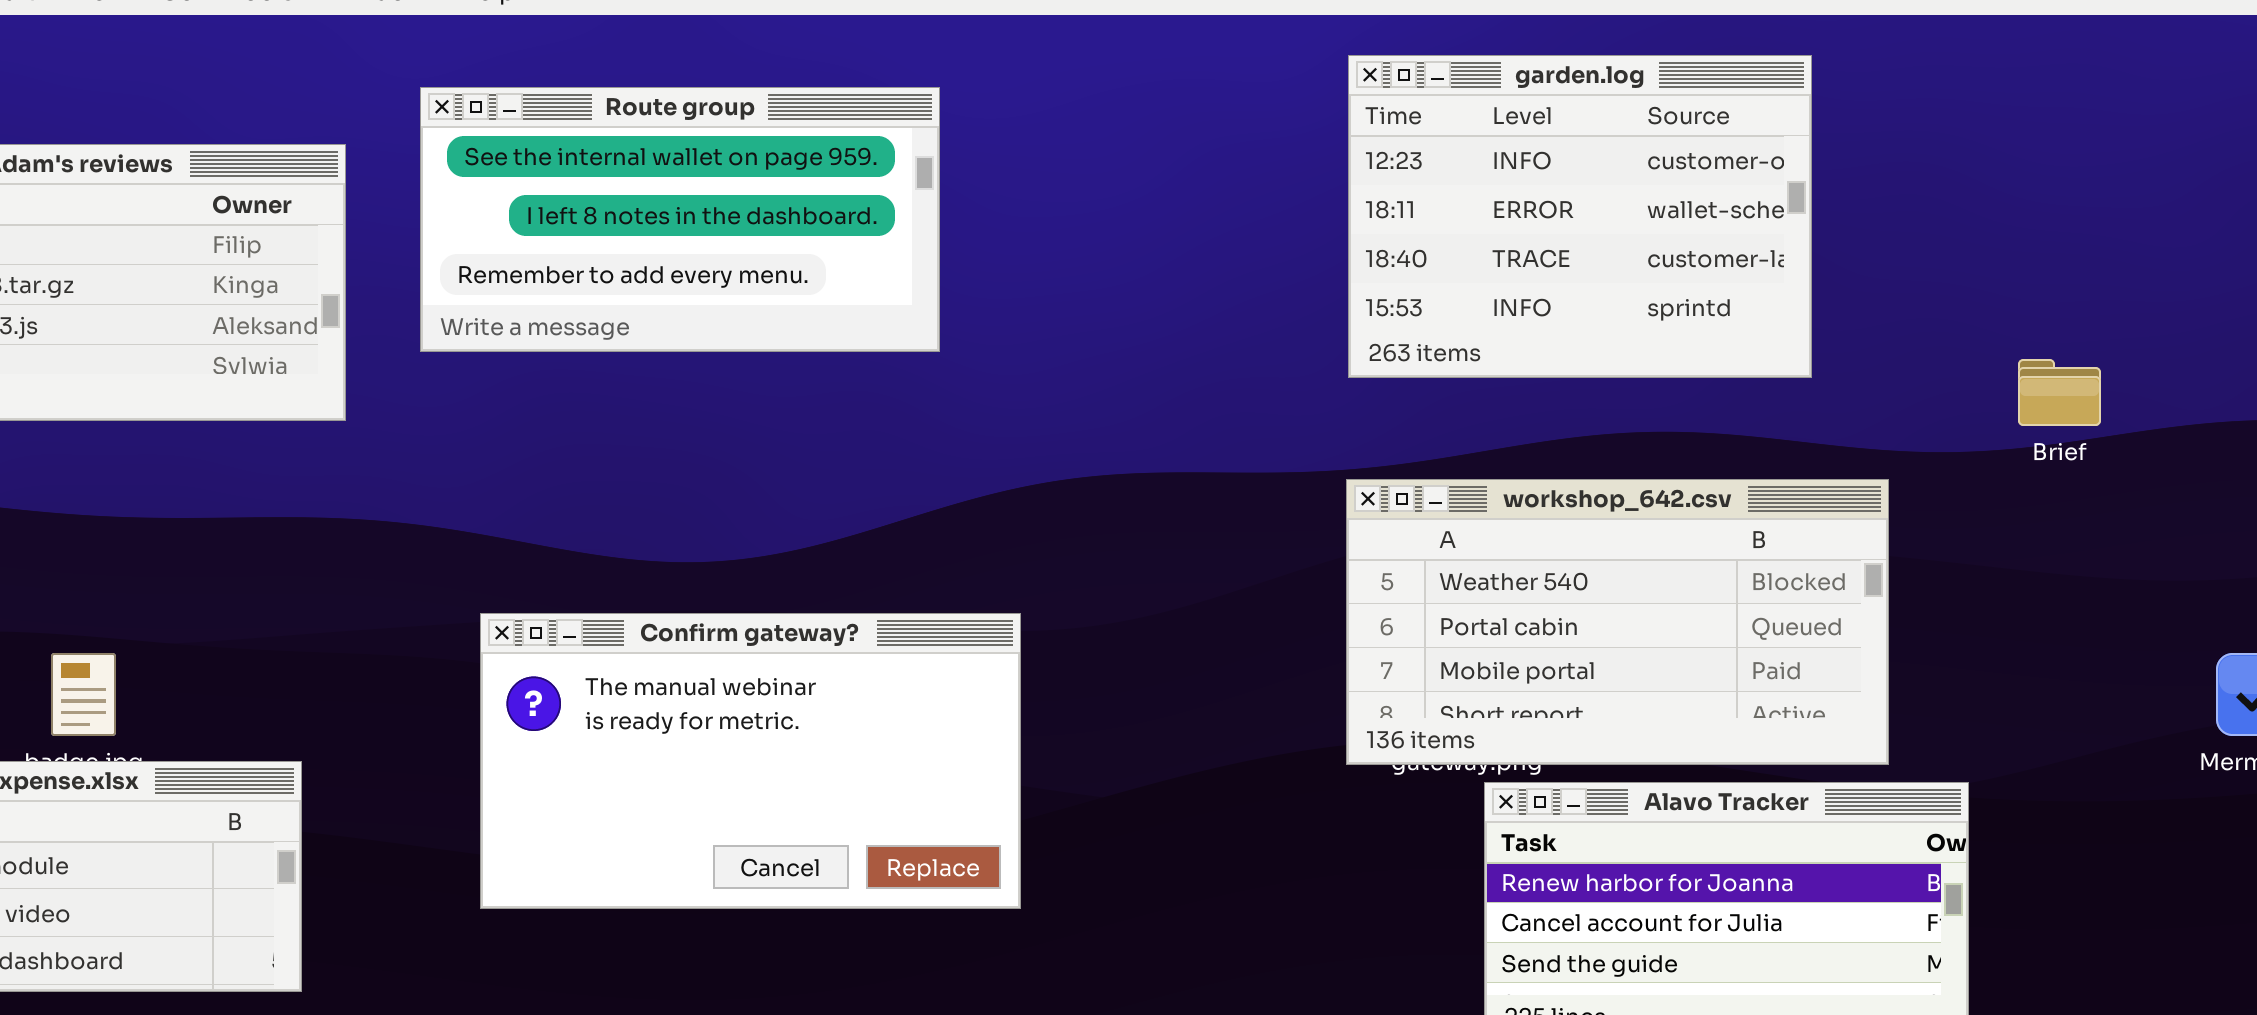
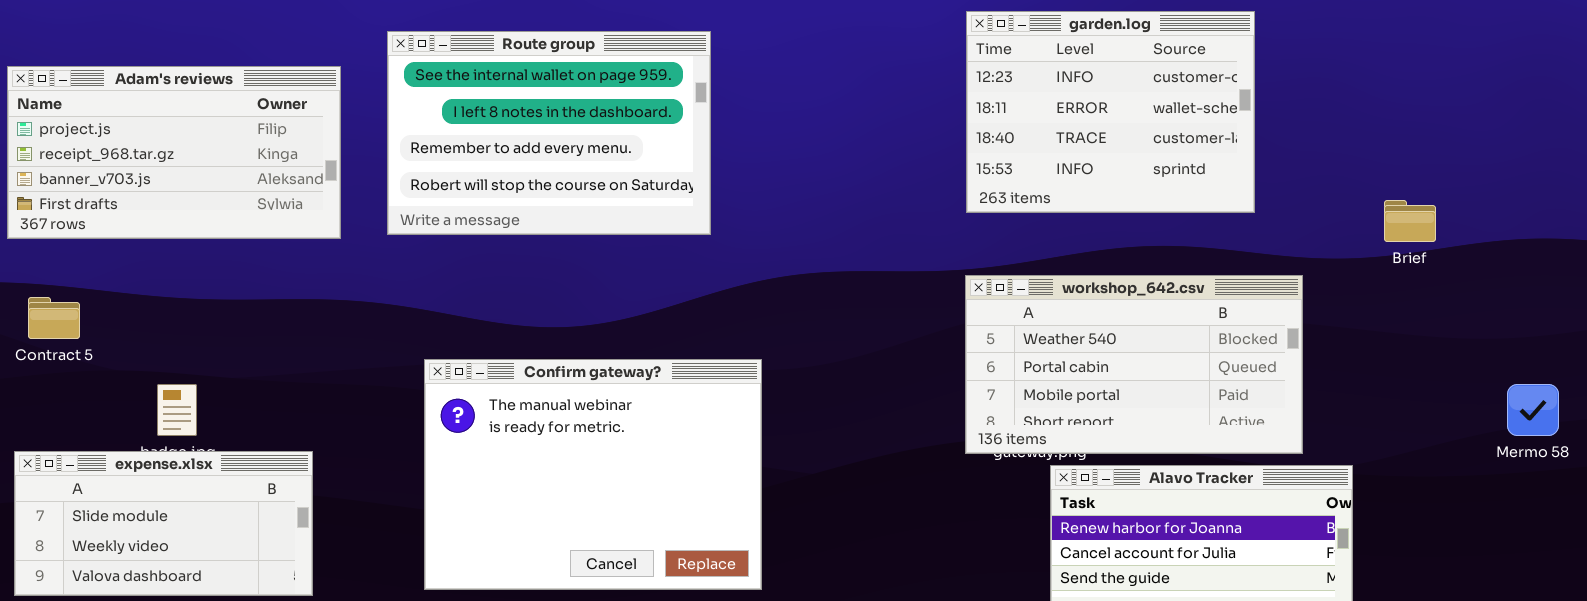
Route group: [420,87,940,352] -> [387,31,711,235], resized
Confirm gateway?: [480,613,1021,909] -> [424,359,762,590], resized

